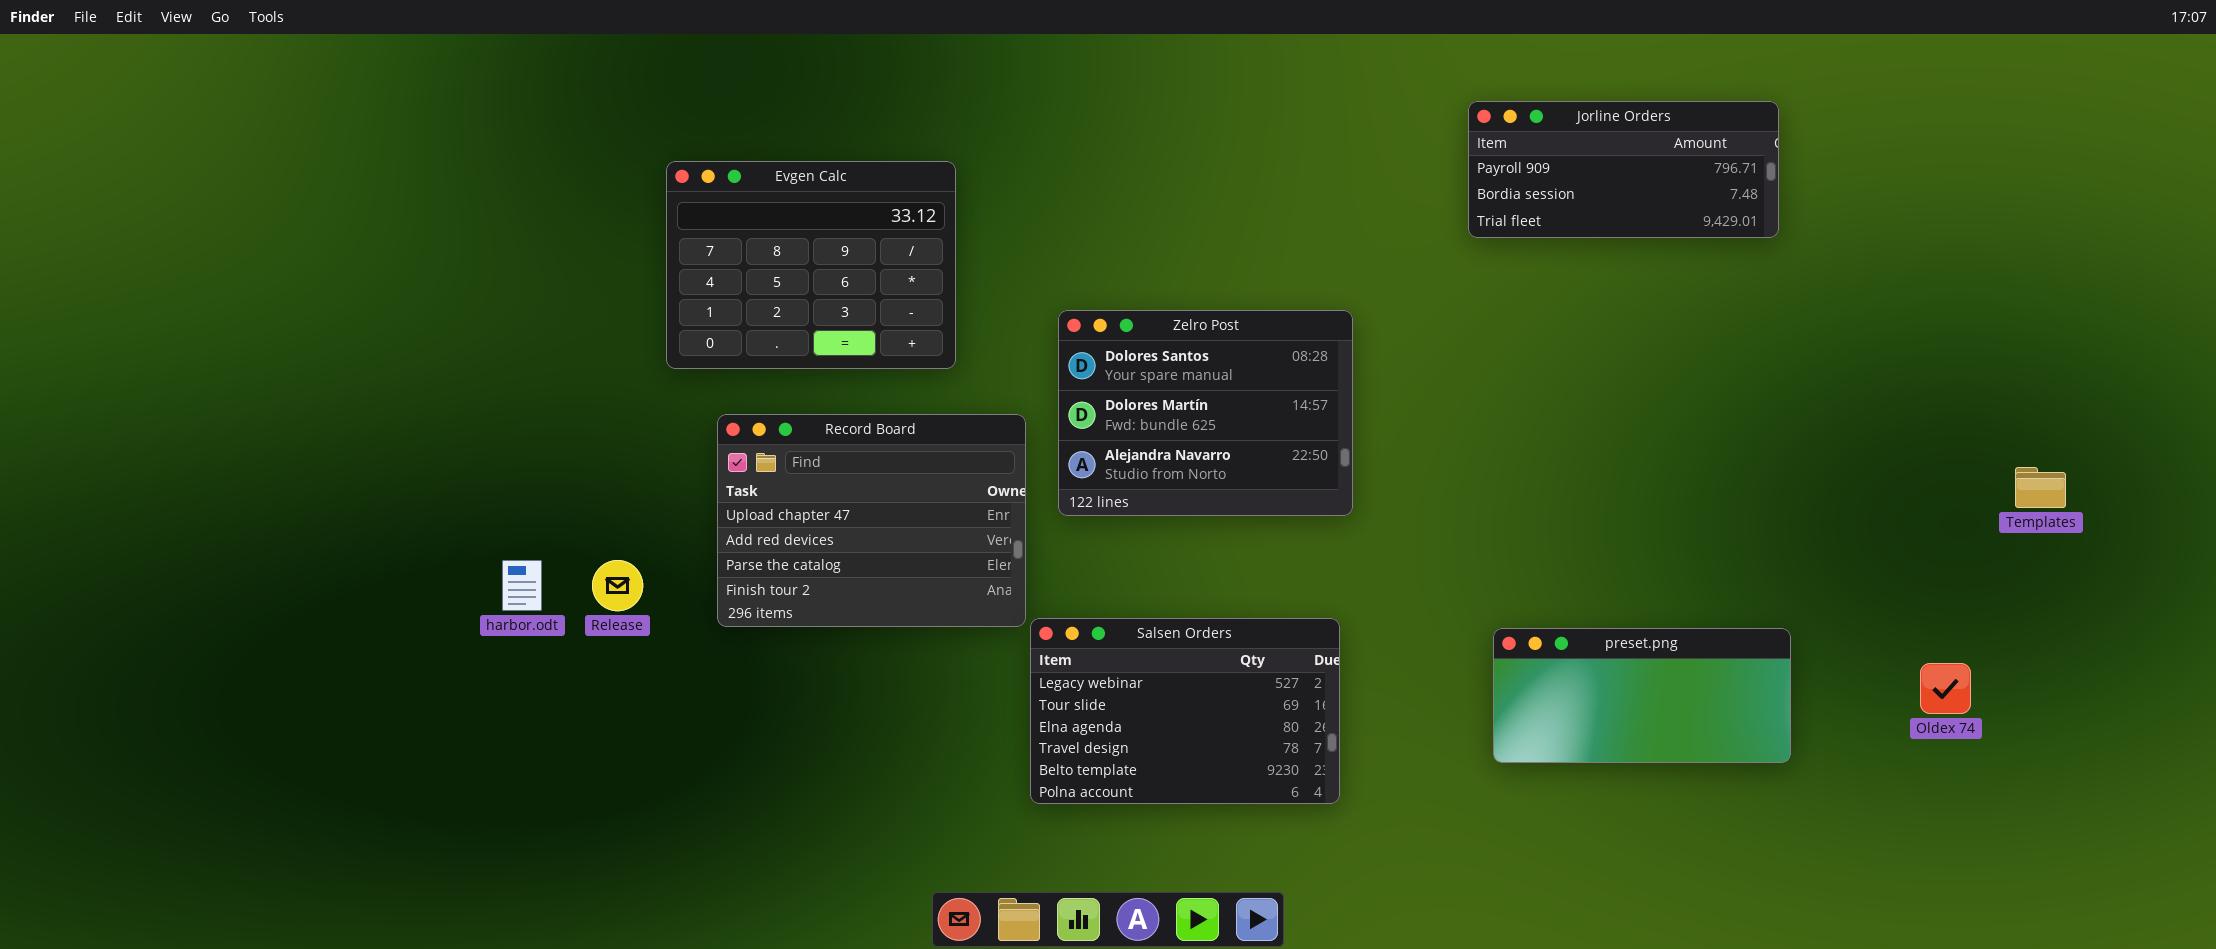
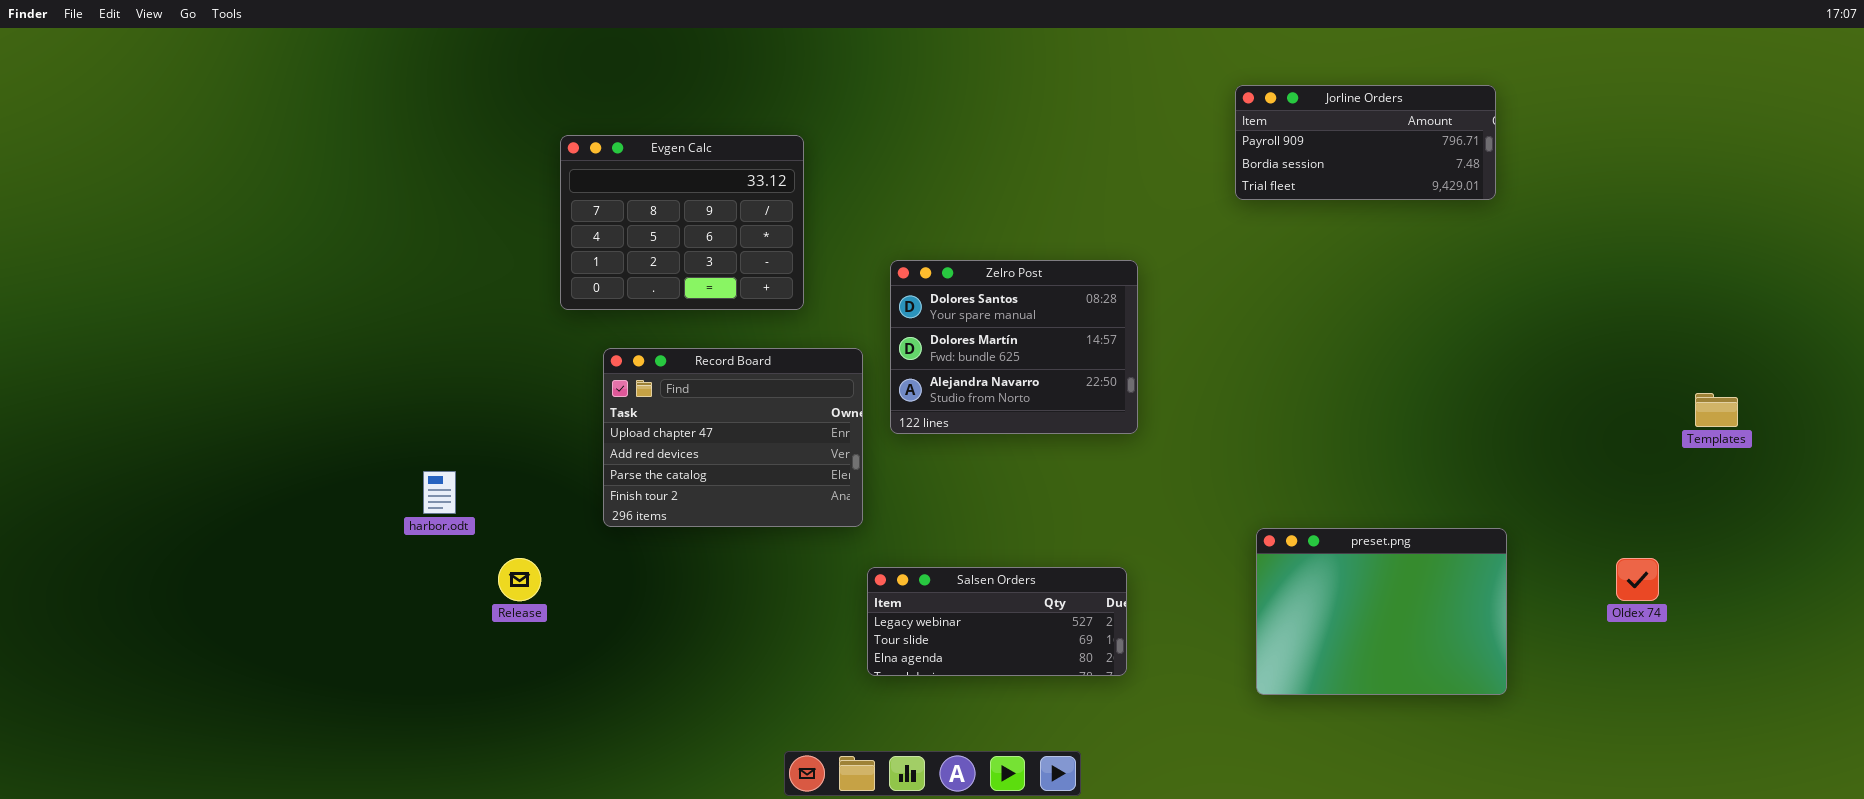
Release: [592,560,643,611] -> [498,558,541,601], moved
Salsen Orders: [1030,618,1340,804] -> [867,567,1127,676], resized
preset.png: [1493,628,1791,763] -> [1256,528,1507,695], resized

